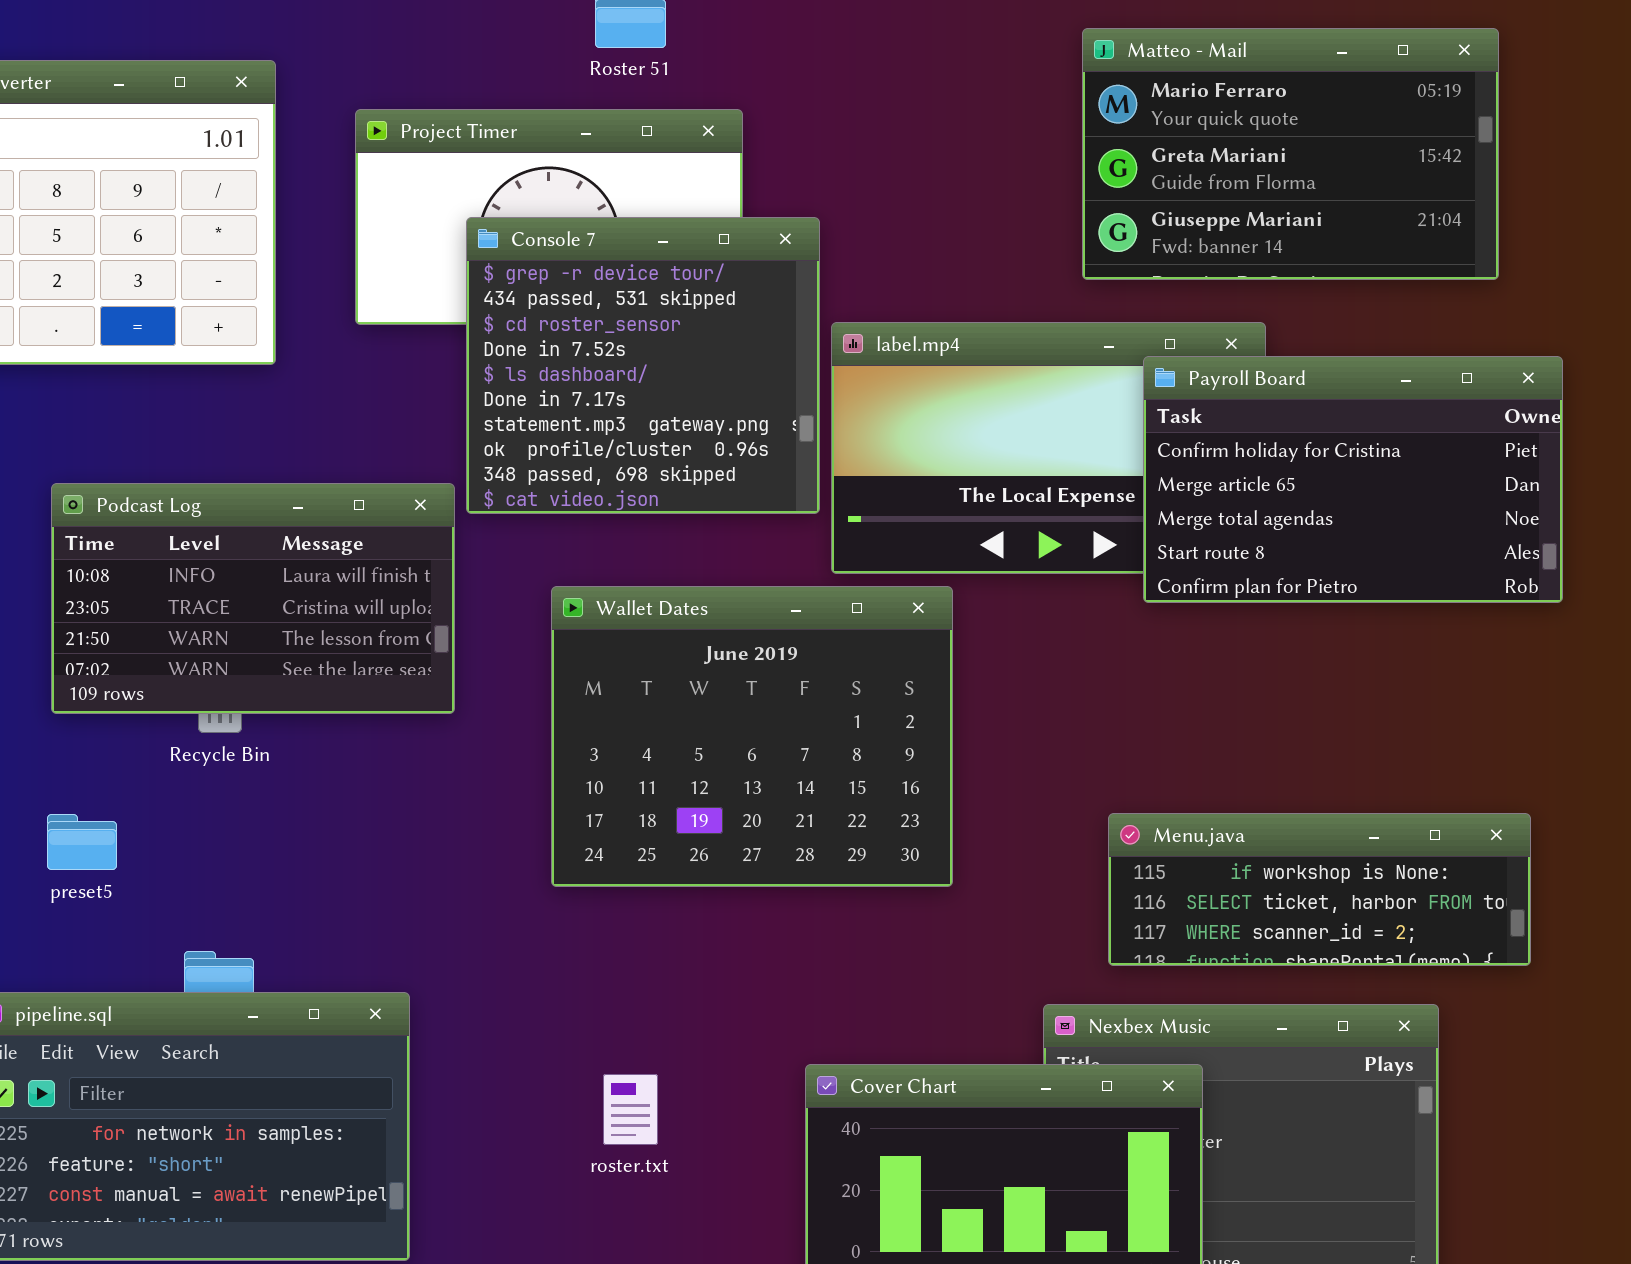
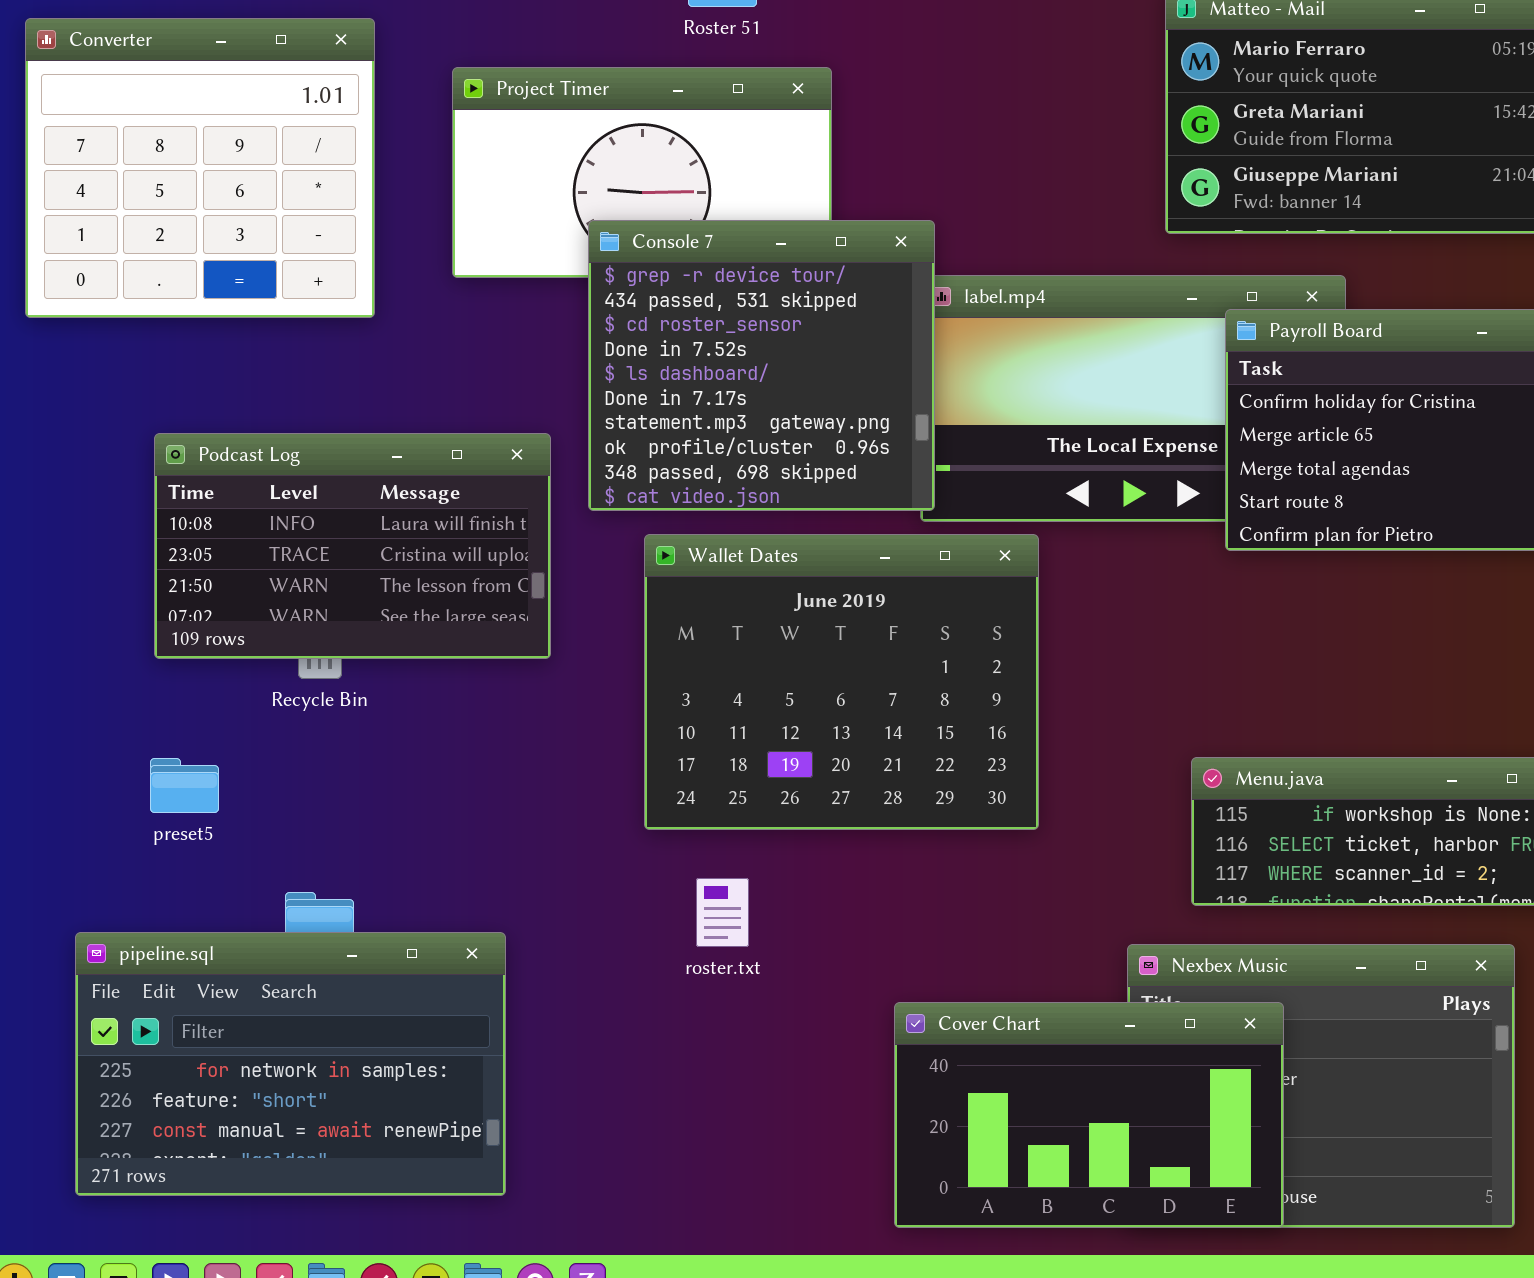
Console 7: [466,217,820,514] -> [588,220,935,511], moved
roster.txt: [603,1074,658,1145] -> [696,878,749,947], moved

